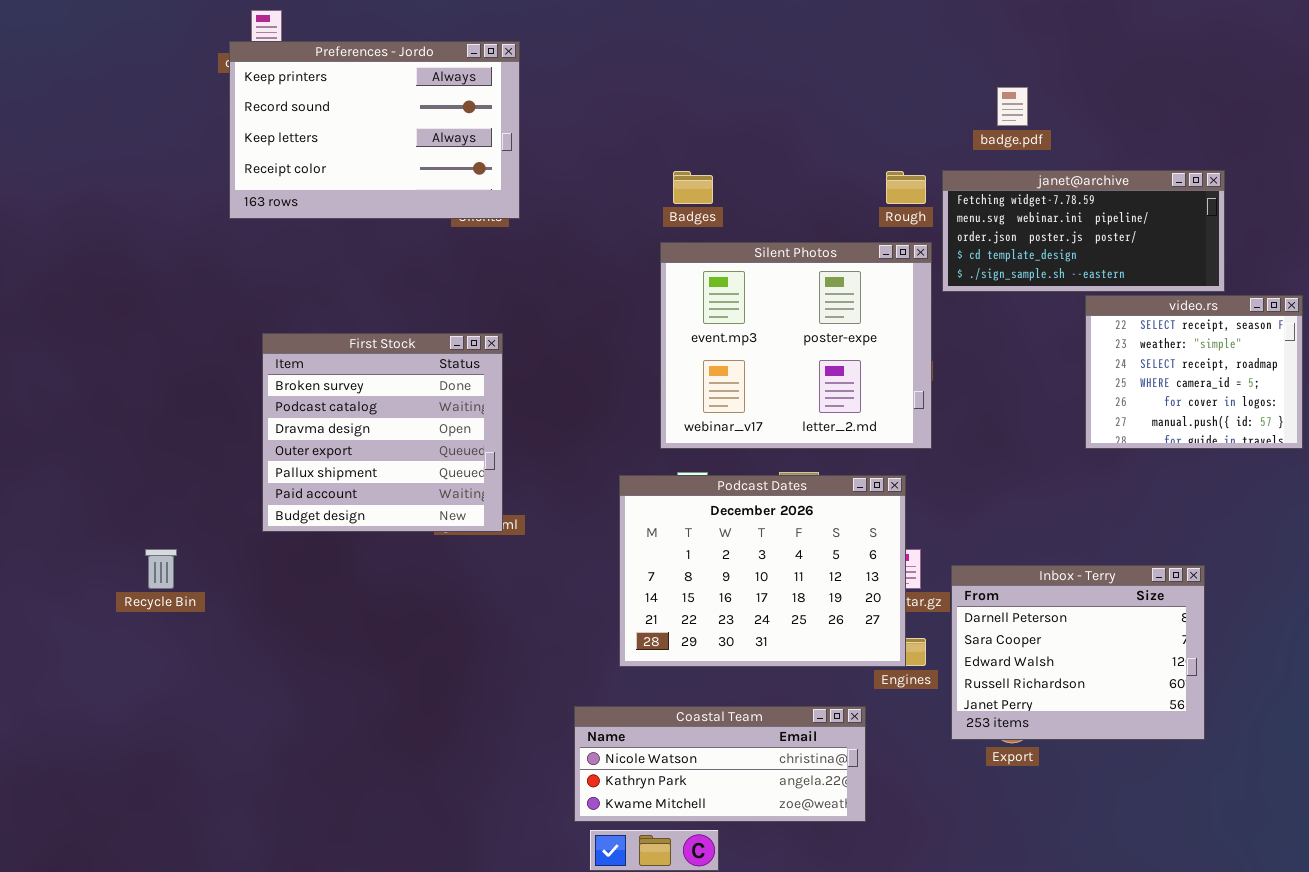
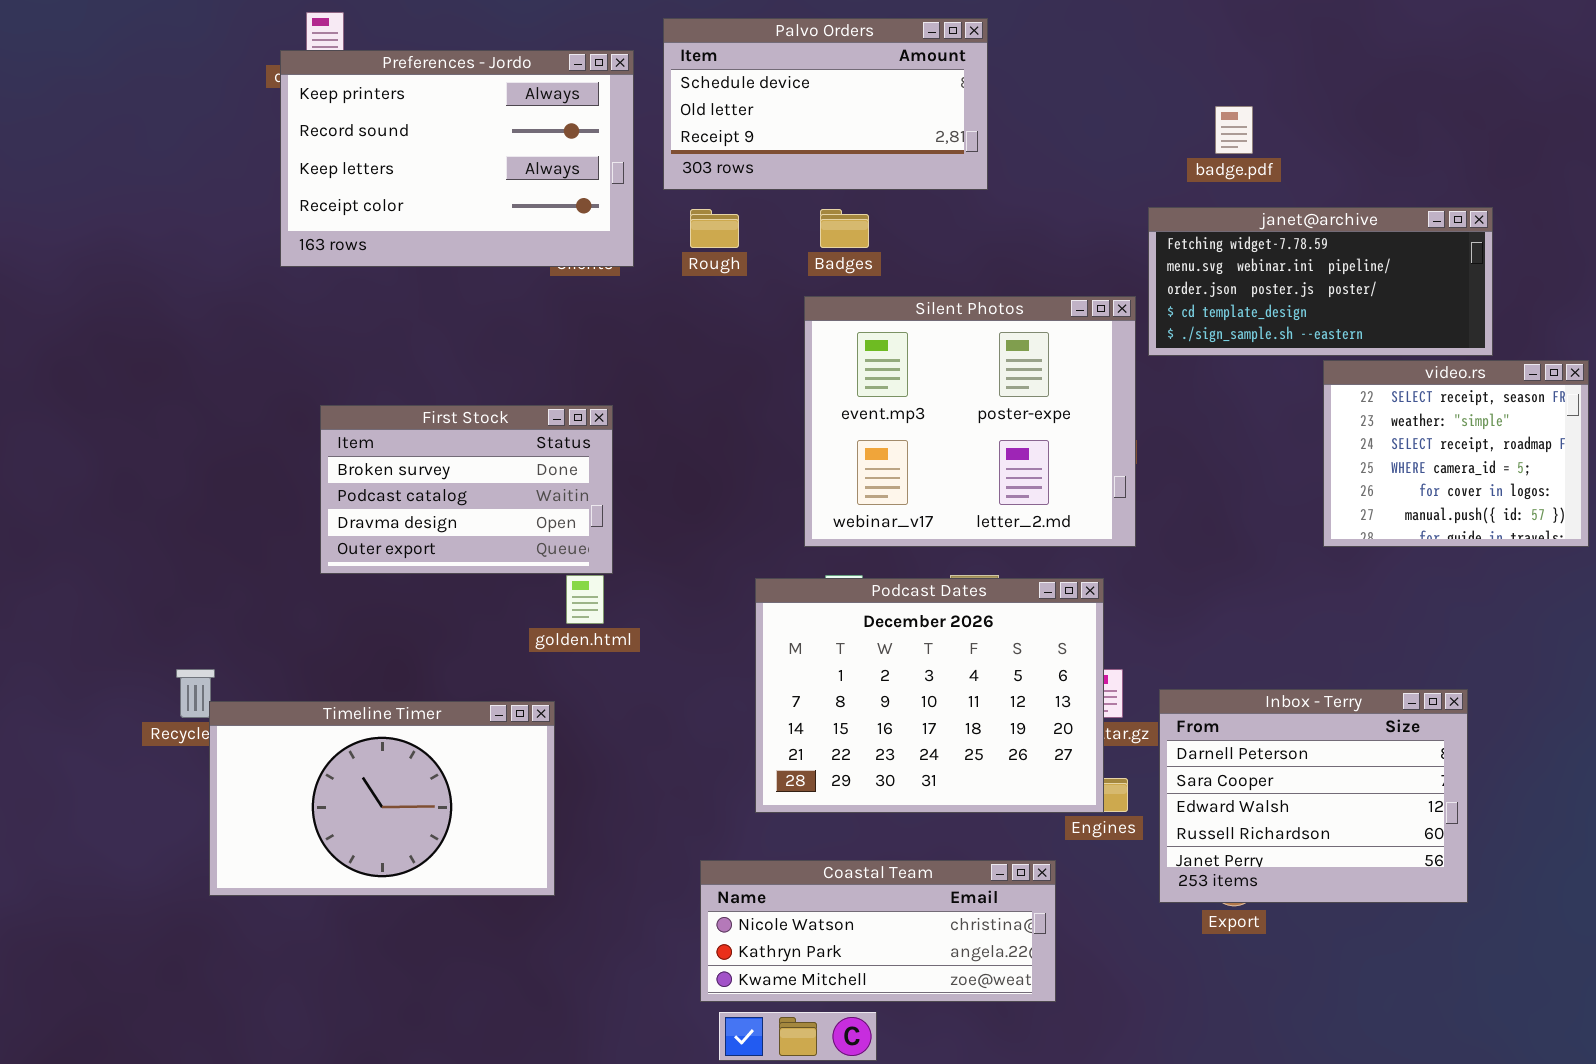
Palvo Orders: none -> [663,18,988,190], opened
Rough: [886,171,926,204] -> [690,209,739,248], moved
First Stock: [262,333,503,532] -> [320,405,613,574], resized
Timeline Timer: none -> [209,701,555,896], opened

